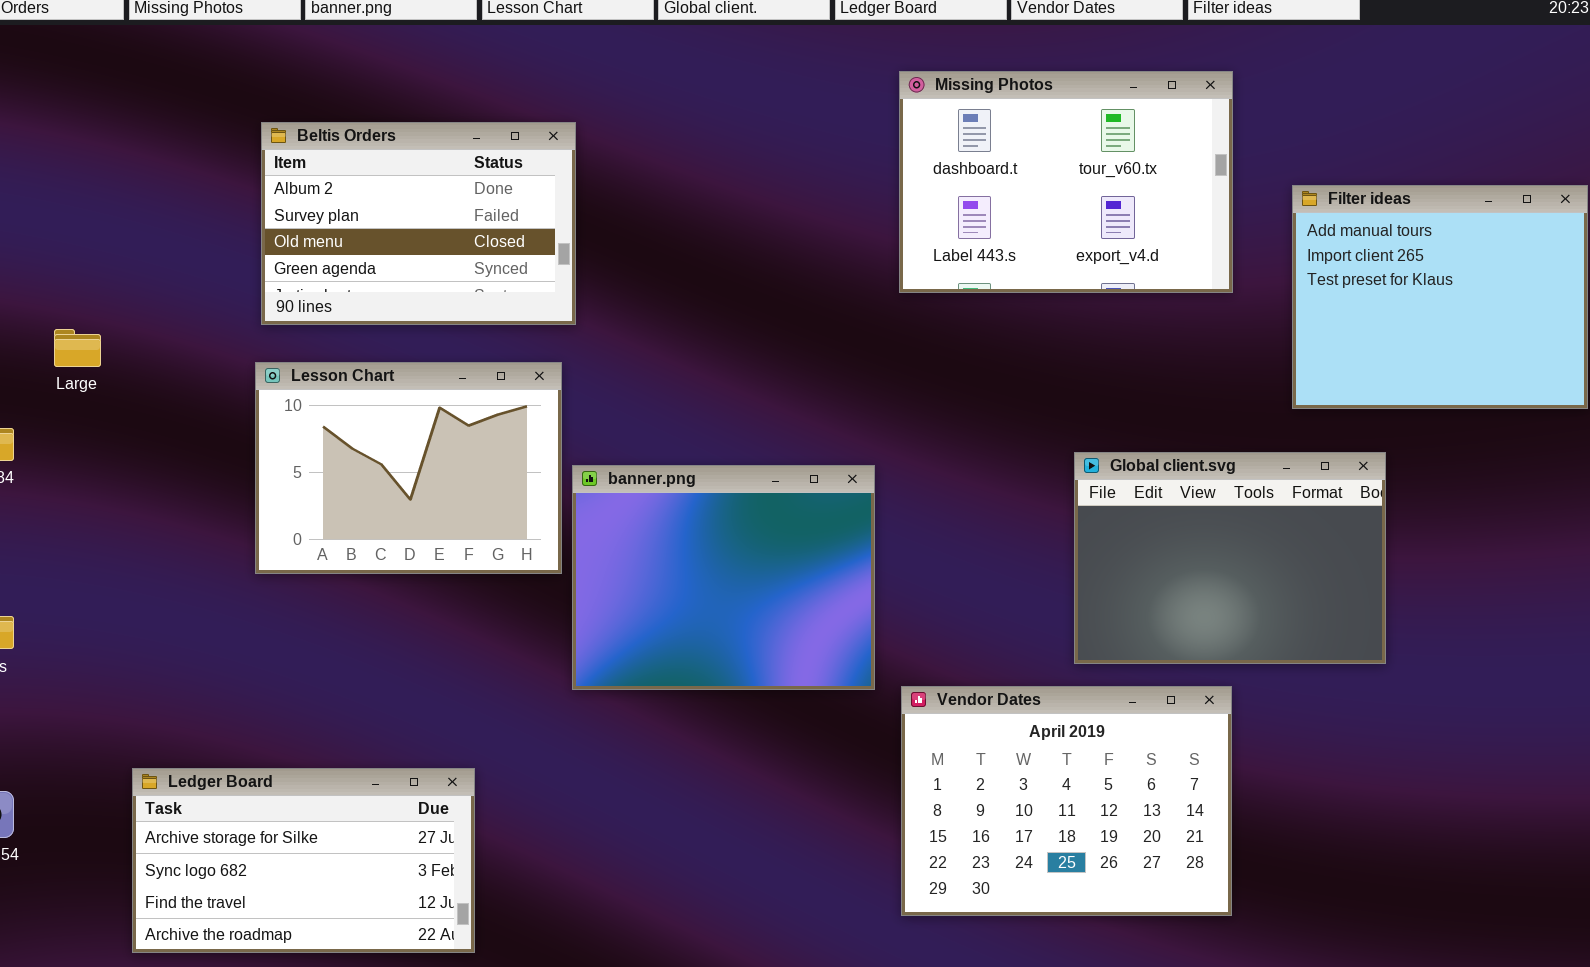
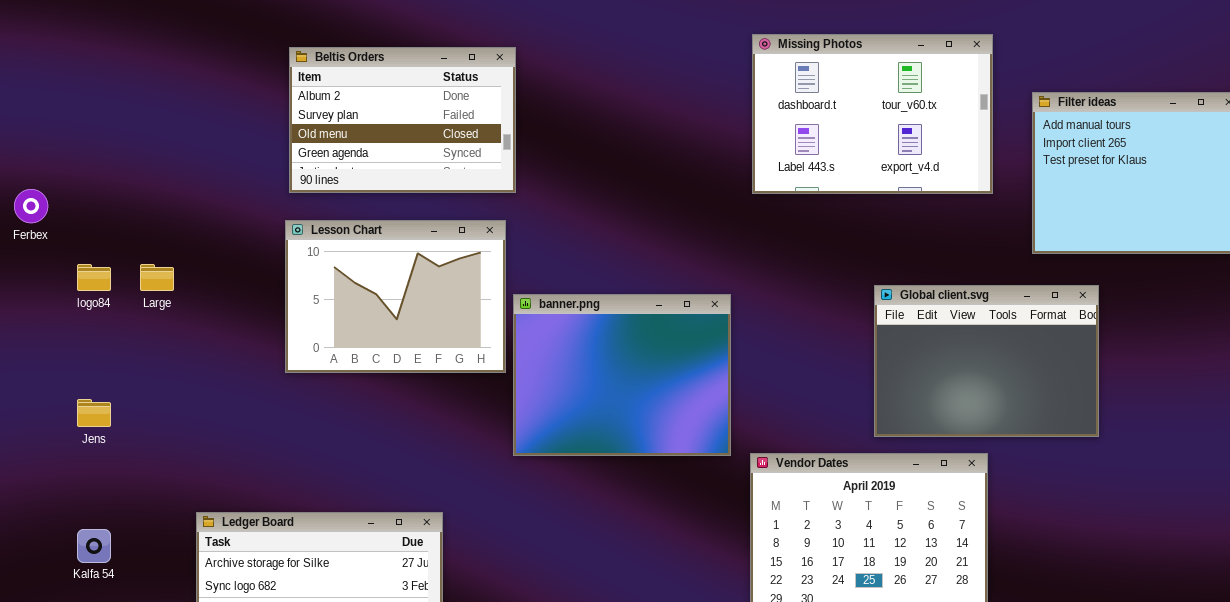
Missing Photos: [899,71,1233,293] -> [752,34,993,194], moved
Large: [54,329,101,367] -> [140,264,174,291], moved

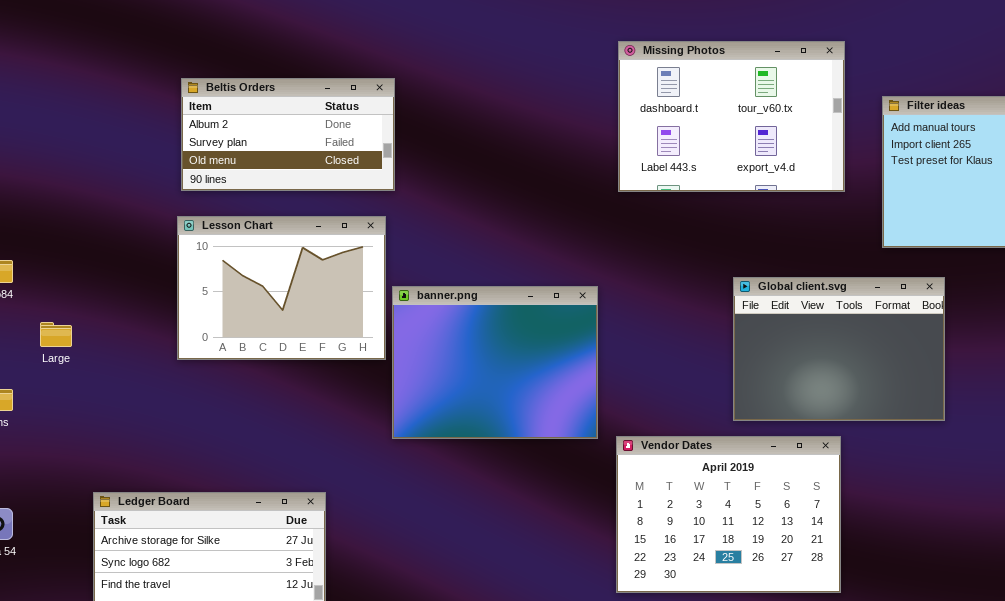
Beltis Orders: [289,47,516,193] -> [181,78,395,191], resized
Large: [140,264,174,291] -> [40,322,72,347], moved

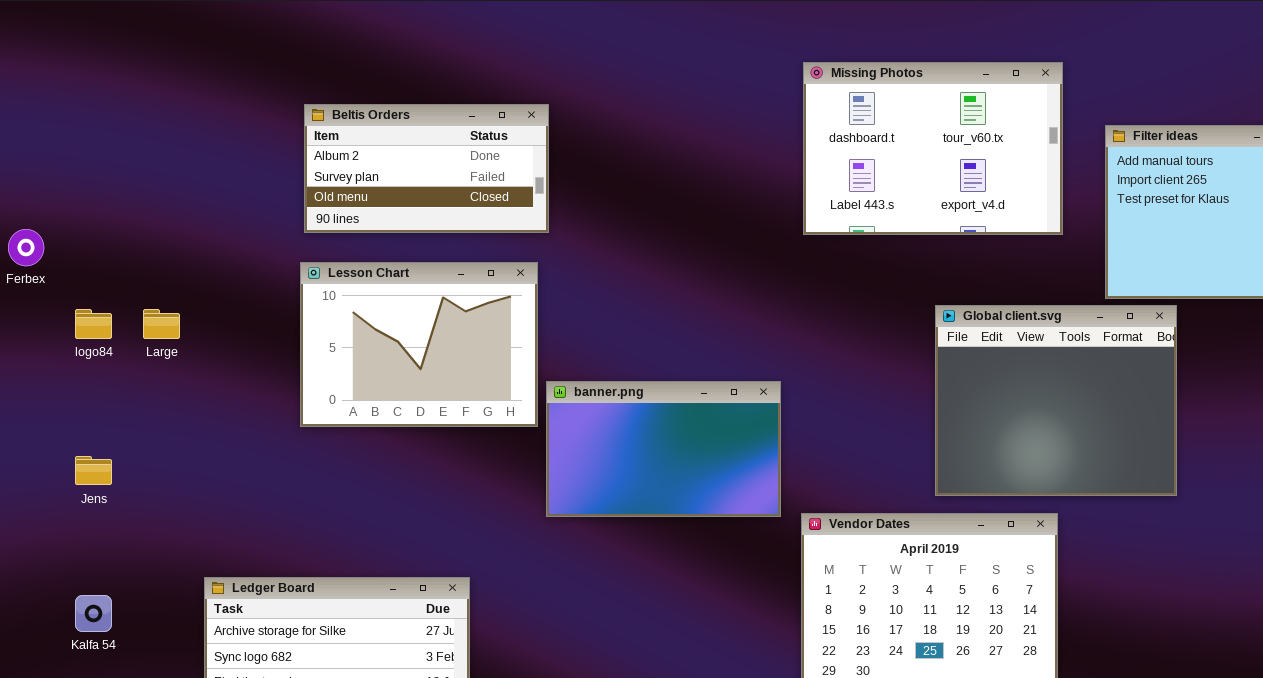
Global client.svg: [733,277,945,421] -> [935,305,1177,496], resized
banner.png: [392,286,598,439] -> [546,381,781,517], resized
Large: [40,322,72,347] -> [143,309,180,339], moved

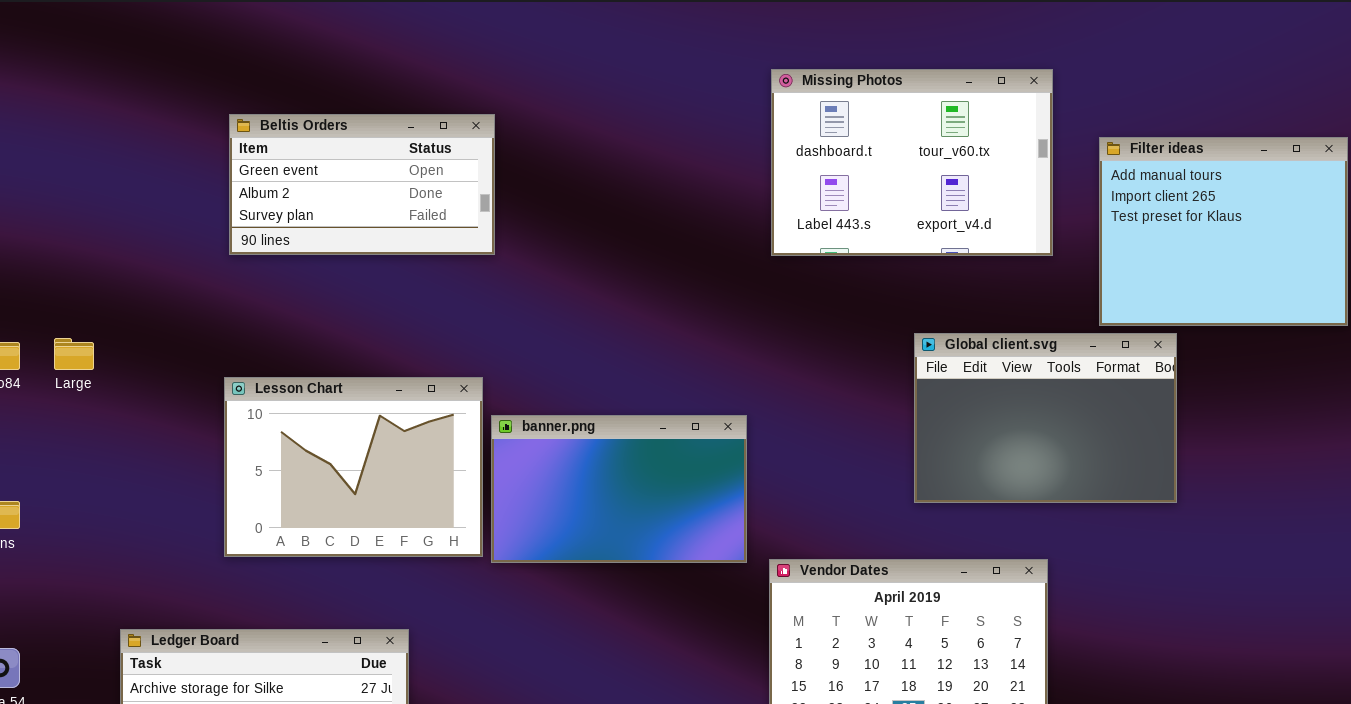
Beltis Orders: [304,104,549,233] -> [229,114,495,255], scrolled up 1 row
Lesson Chart: [300,262,538,427] -> [224,377,483,557], moved
Global client.svg: [935,305,1177,496] -> [914,333,1177,503], resized

